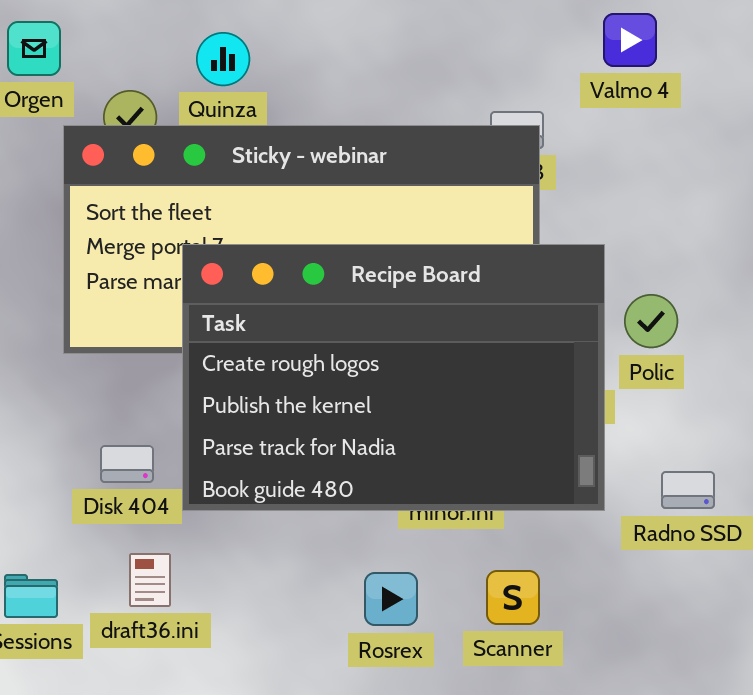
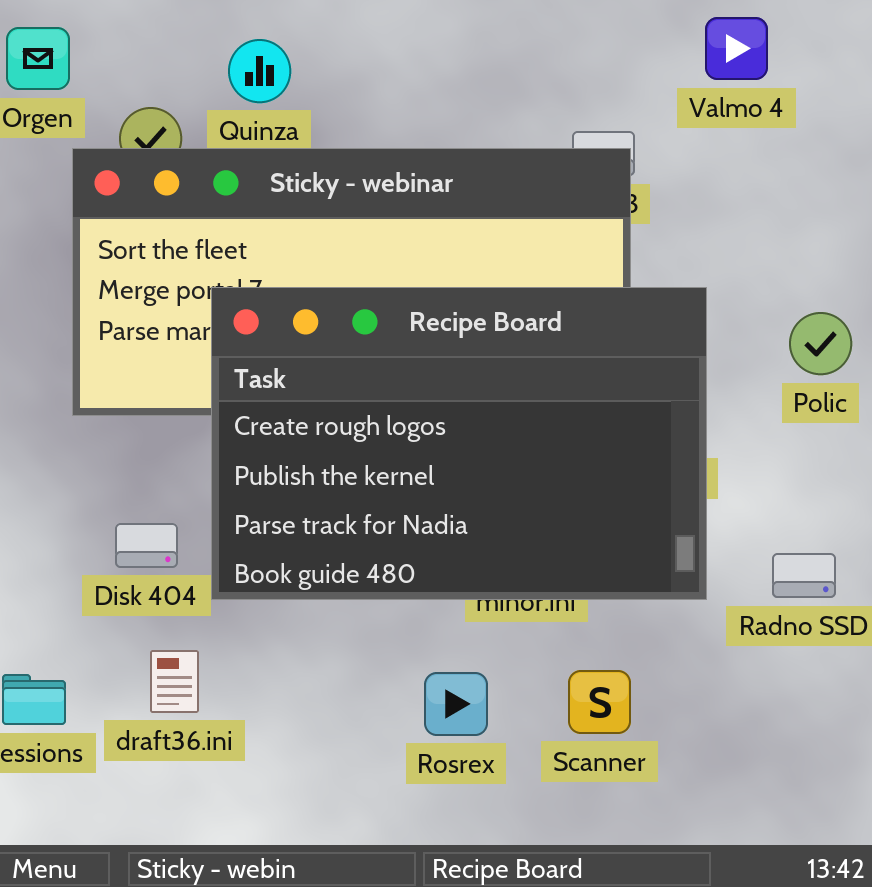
Polic: [624,294,678,348] -> [789,312,852,375], moved

